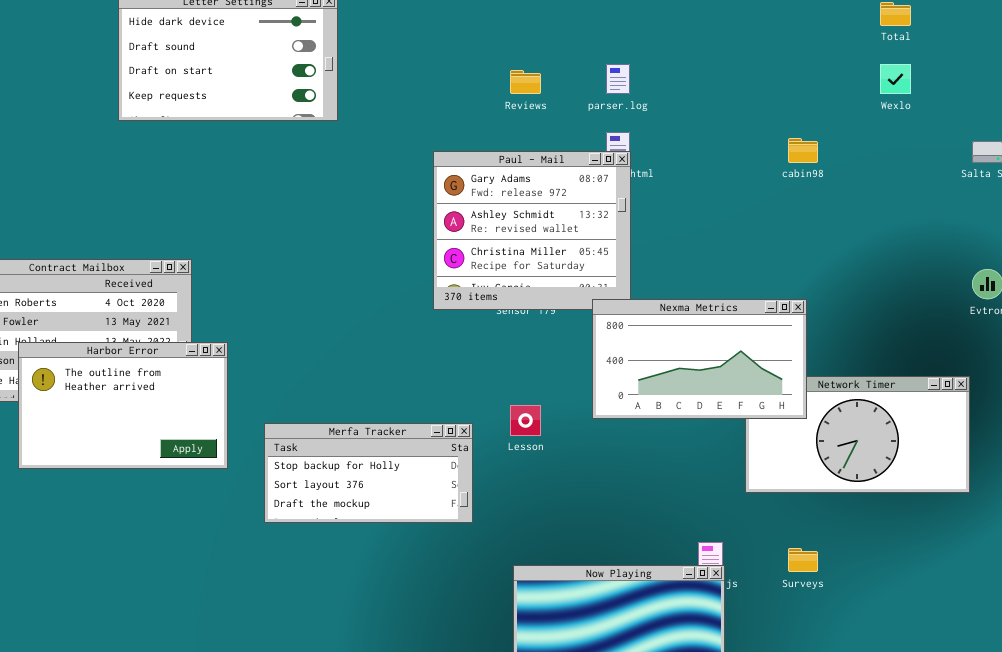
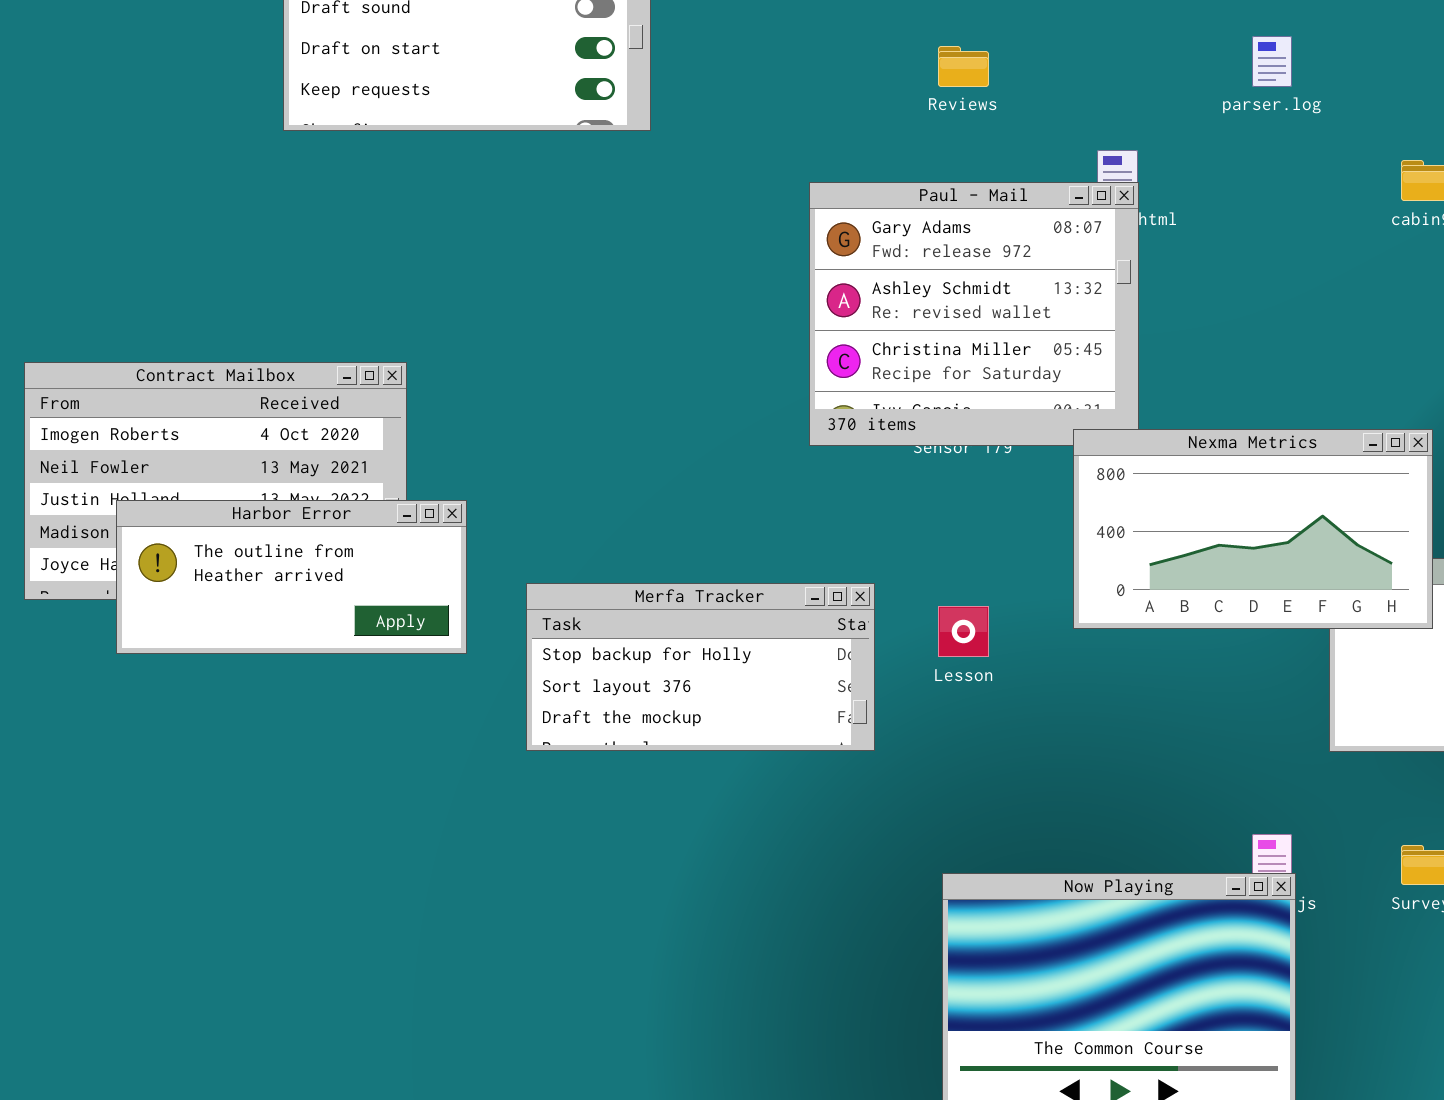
parser.log: [606,64,630,94] -> [1252,36,1292,87], moved
Harbor Error: [18,342,228,469] -> [116,500,467,654], resized
Merfa Tracker: [264,423,473,523] -> [526,583,875,751], moved

